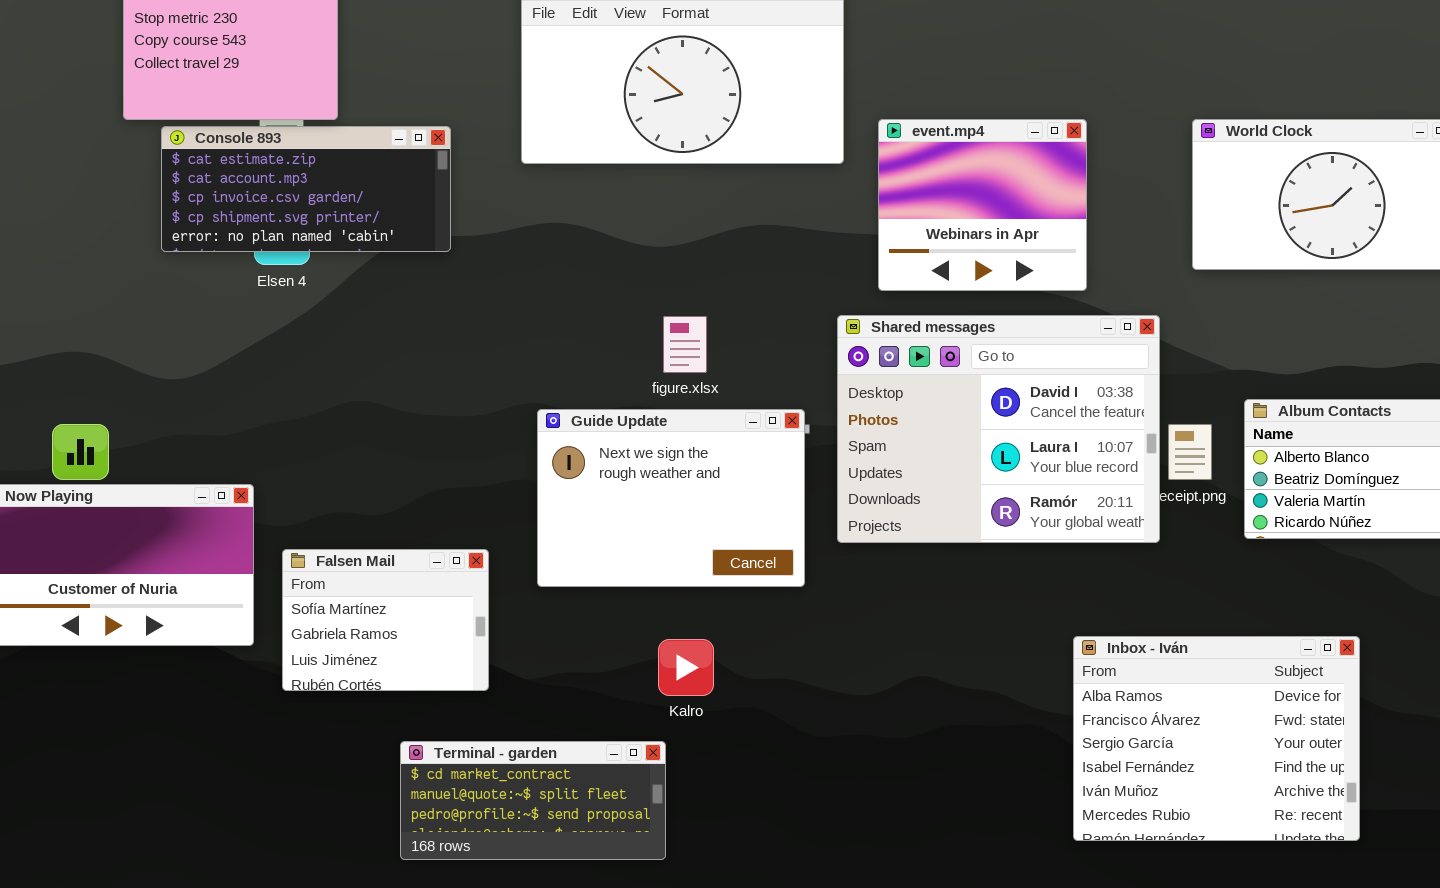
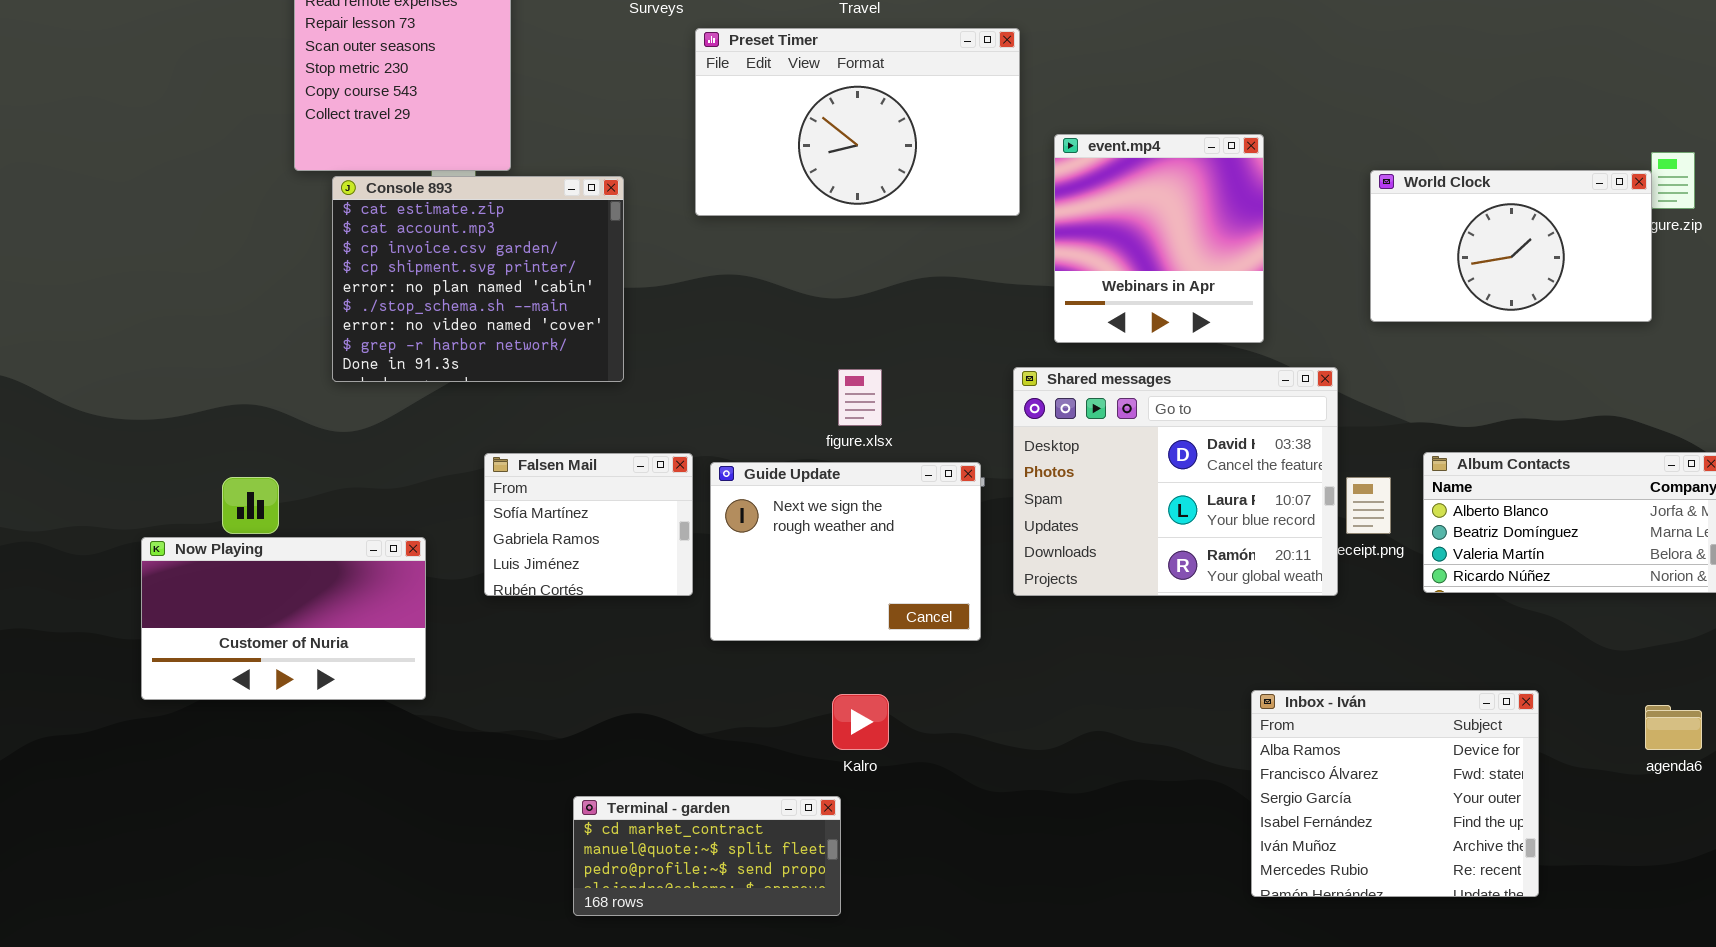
event.mp4: [878,119,1087,291] -> [1054,134,1264,343], resized
Console 893: [161,126,451,252] -> [332,176,624,382], resized
Falsen Mail: [282,549,489,691] -> [484,453,693,596], moved

